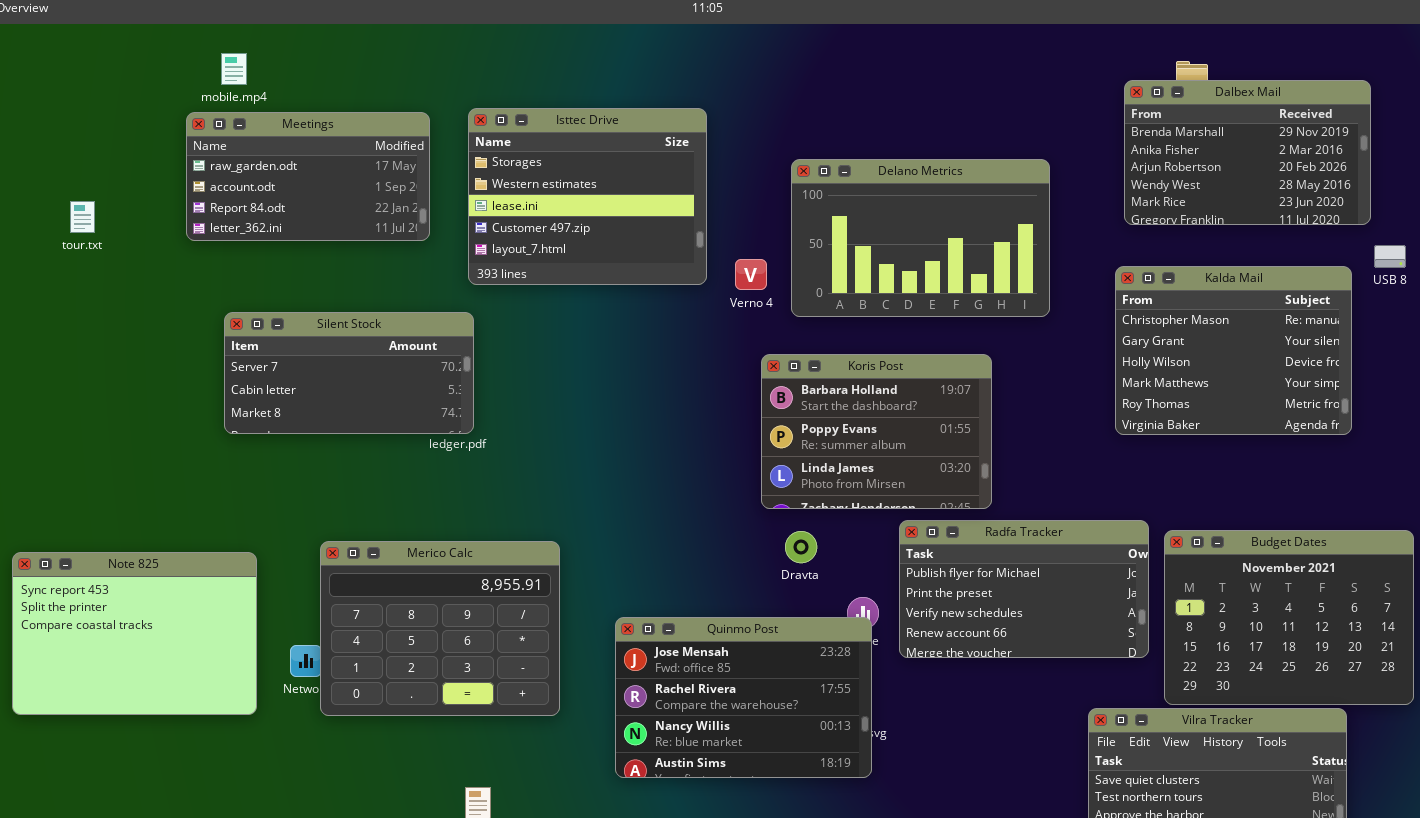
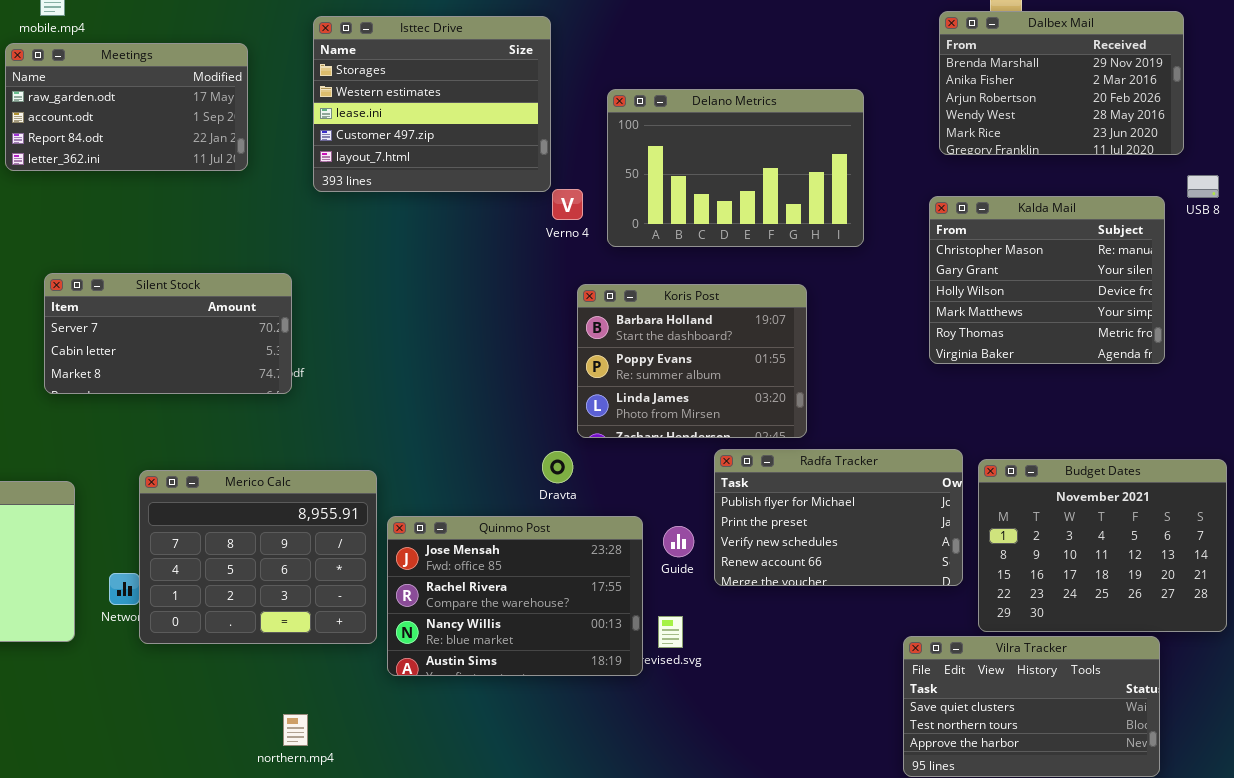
Isttec Drive: [468,108,707,285] -> [313,16,551,192], moved
Silent Stock: [224,312,474,434] -> [44,273,292,394], moved
Dravta: [785,531,817,563] -> [542,451,573,483], moved
Quinmo Post: [615,617,872,778] -> [387,516,643,676], moved

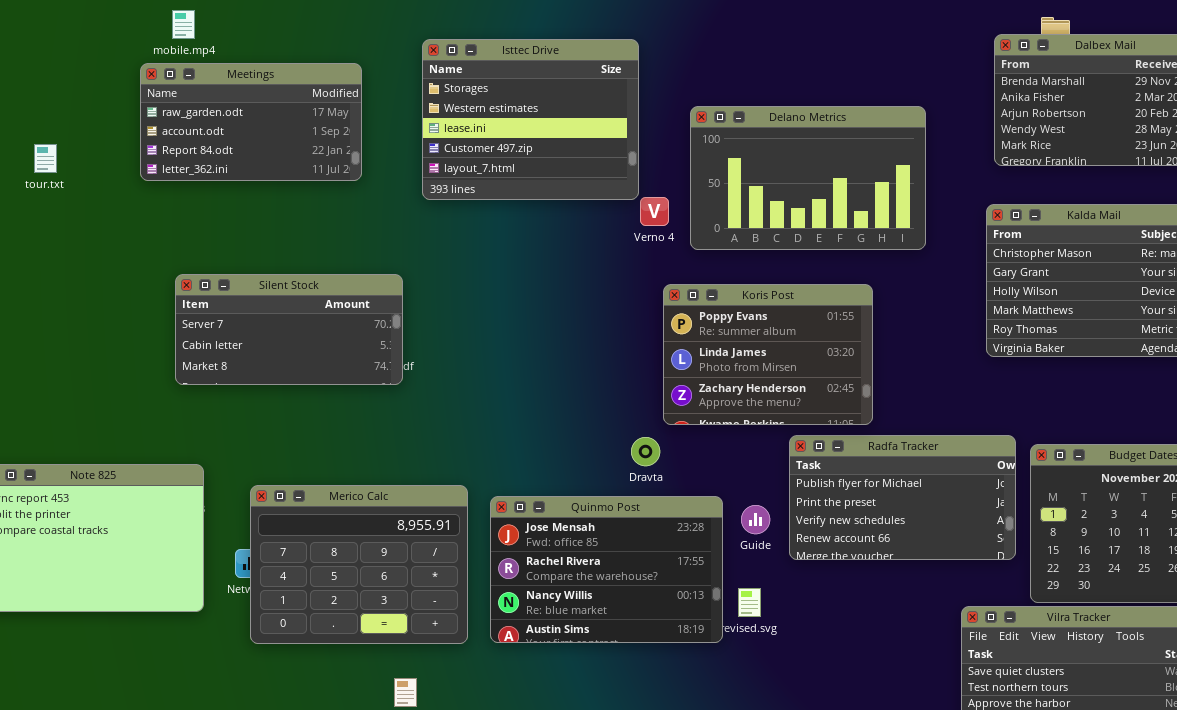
Koris Post: [577,284,807,438] -> [663,284,873,425], scrolled down 1 row
Merico Calc: [139,470,377,644] -> [250,485,468,644], moved

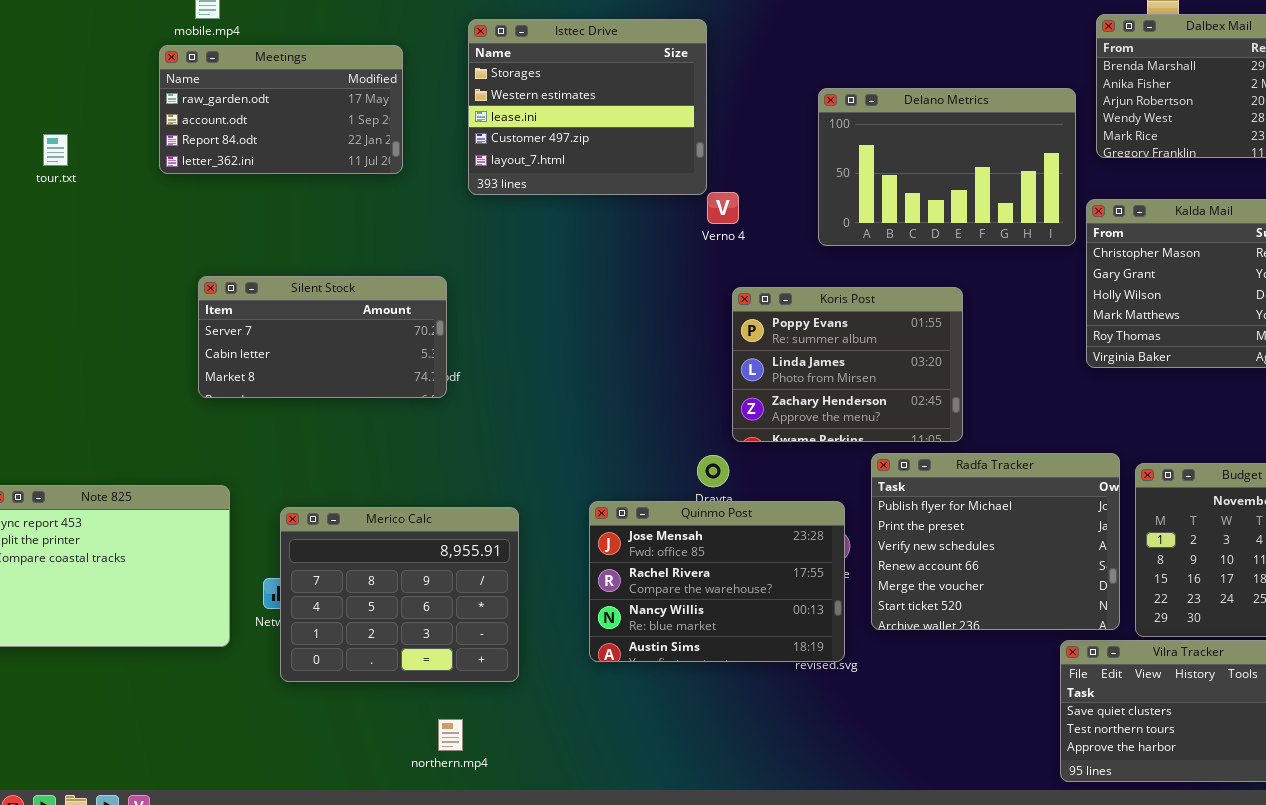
Delano Metrics: [690,106,926,250] -> [818,88,1076,246], moved
Radfa Tracker: [789,435,1016,560] -> [871,453,1120,630], resized
Quinmo Post: [490,496,723,643] -> [589,501,845,662], moved

